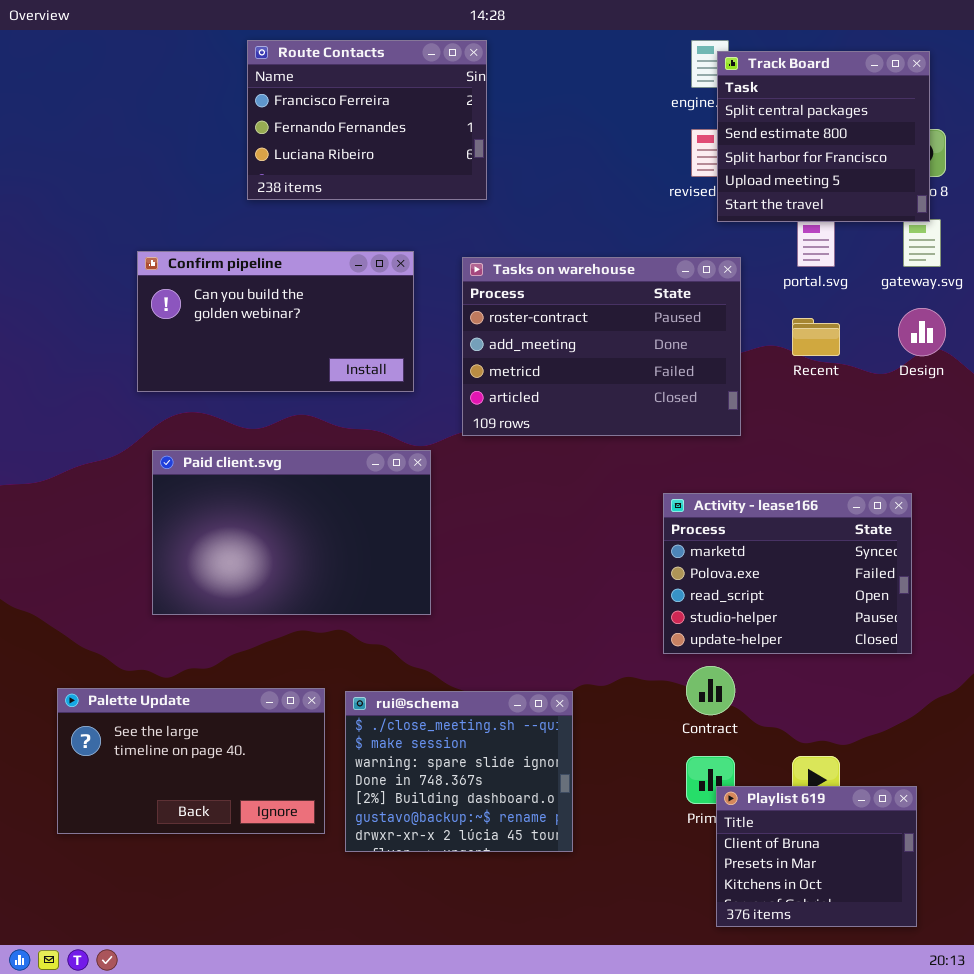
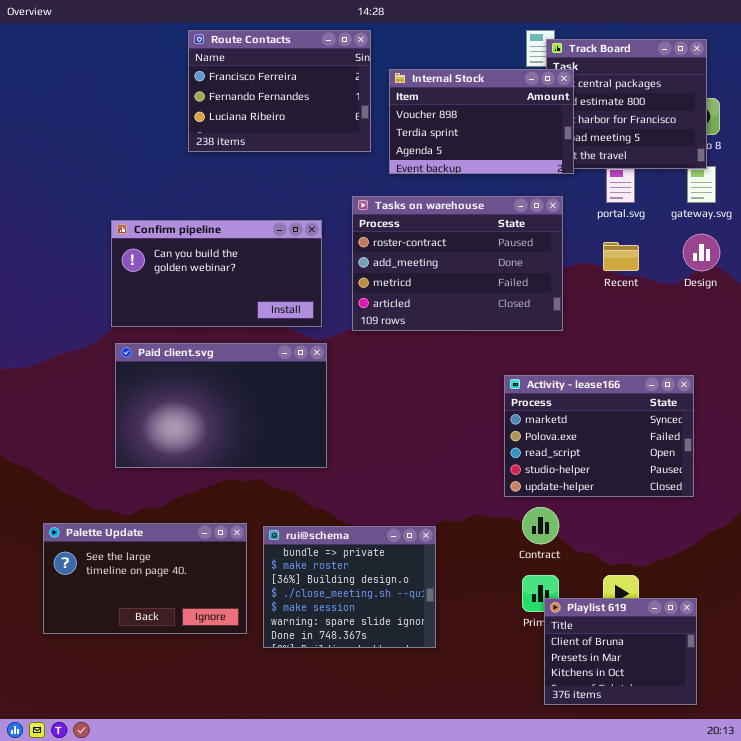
Internal Stock: none -> [389,69,574,174], opened
Confirm pipeline: [137,251,414,392] -> [111,220,322,327], moved
rui@schema: [345,691,573,852] -> [263,526,436,648], scrolled up 3 rows

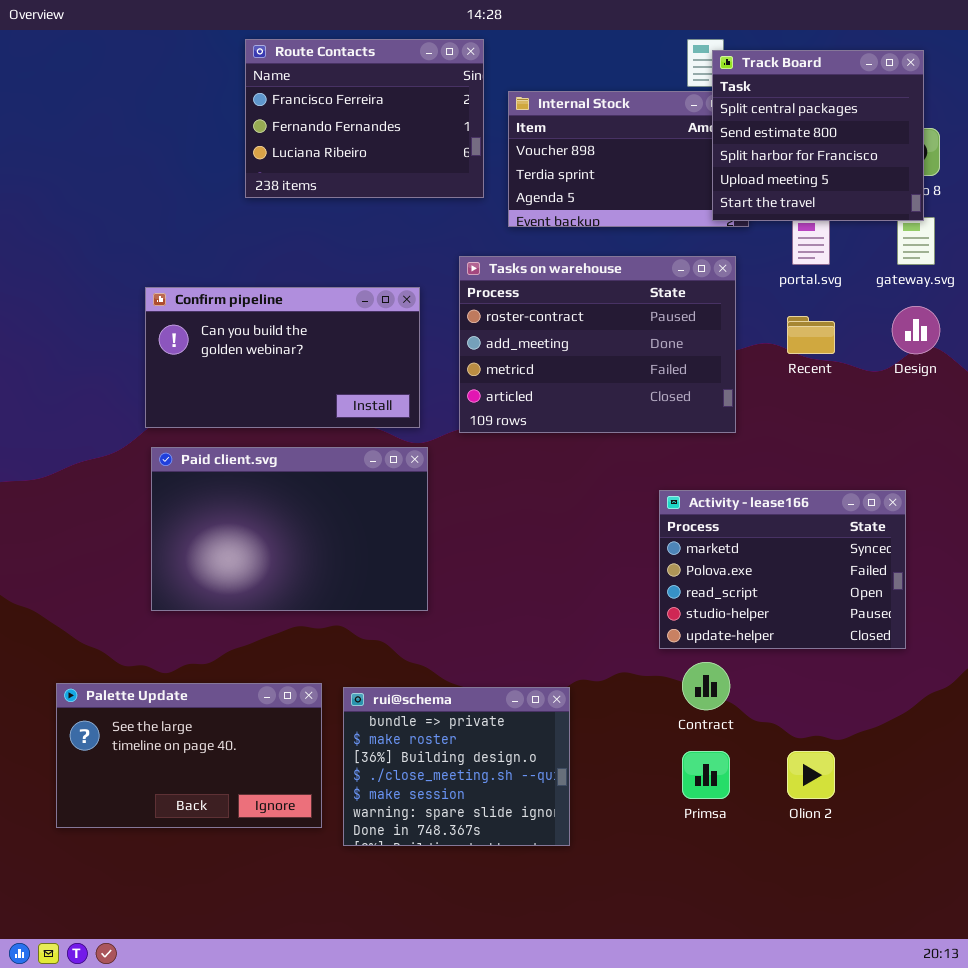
Track Board: [546,39,707,169] -> [712,50,924,221], raised
Playlist 619: [544,598,697,705] -> none, closed

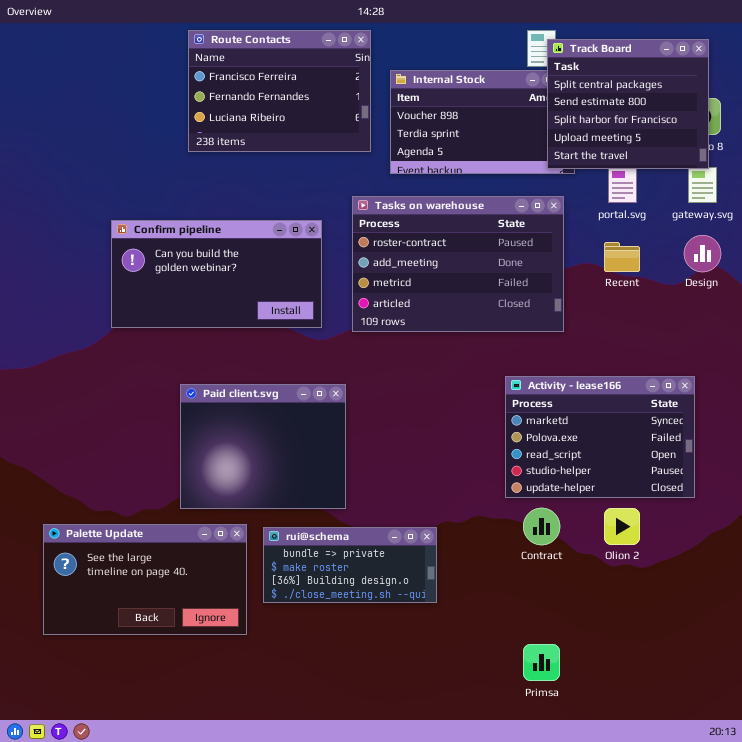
Paid client.svg: [151,447,428,611] -> [180,384,346,509], moved, resized
rui@schema: [343,687,570,846] -> [263,527,437,603], resized
Primsa: [682,751,730,799] -> [523,644,560,681], moved
Olion 2: [787,751,835,799] -> [604,508,640,545], moved

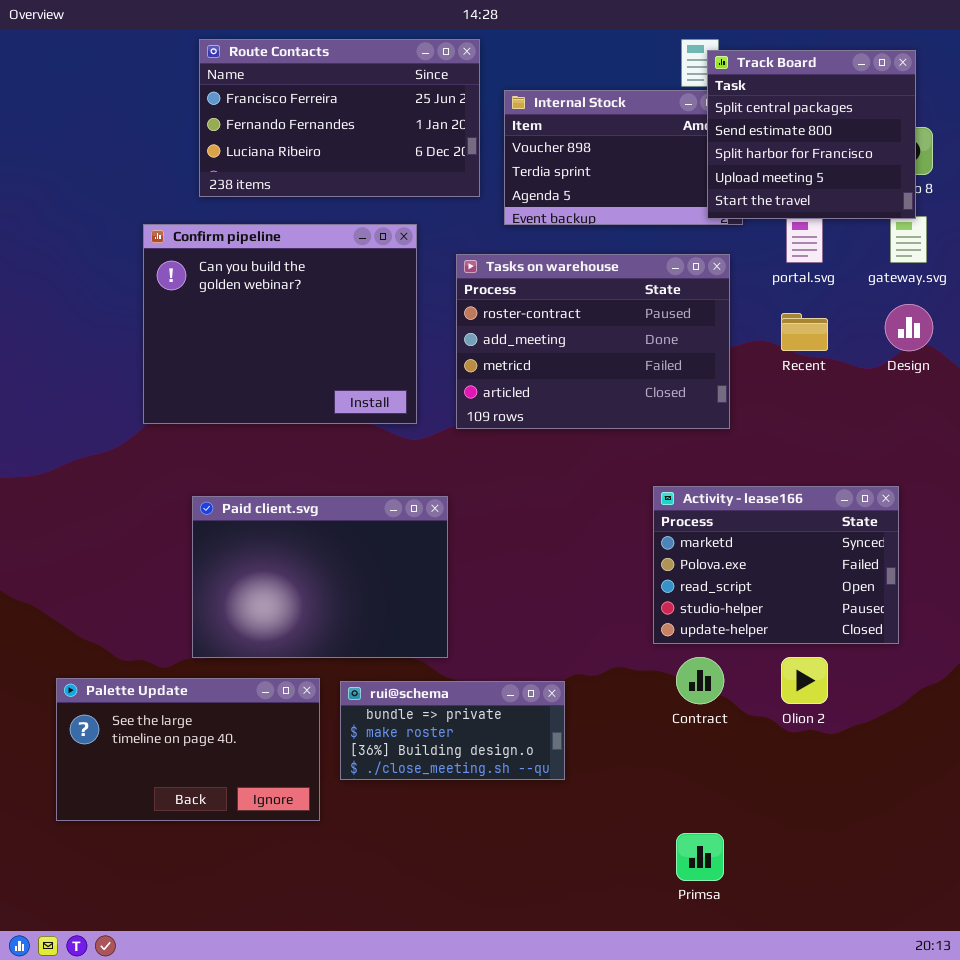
Route Contacts: [188,30,371,152] -> [199,39,480,197], resized
Confirm pipeline: [111,220,322,328] -> [143,224,417,424], resized
Paid client.svg: [180,384,346,509] -> [192,496,448,658], resized

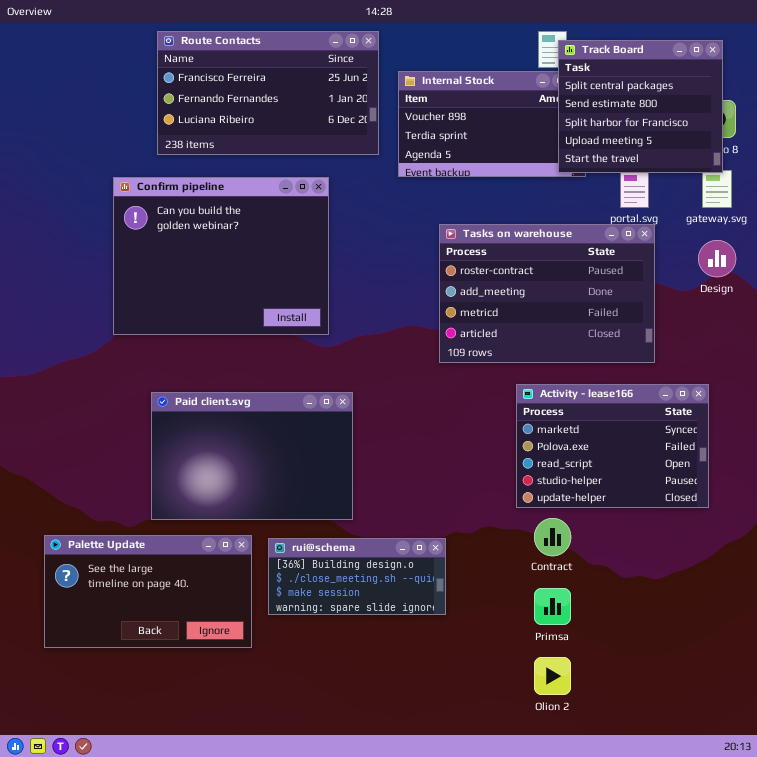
Tasks on warehouse: [456,254,730,429] -> [439,224,655,363], moved
Olion 2: [781,657,828,704] -> [534,657,571,695], moved
rui@schema: [340,681,565,780] -> [268,538,446,615], scrolled down 2 rows
Primsa: [676,833,724,881] -> [534,588,571,625], moved

